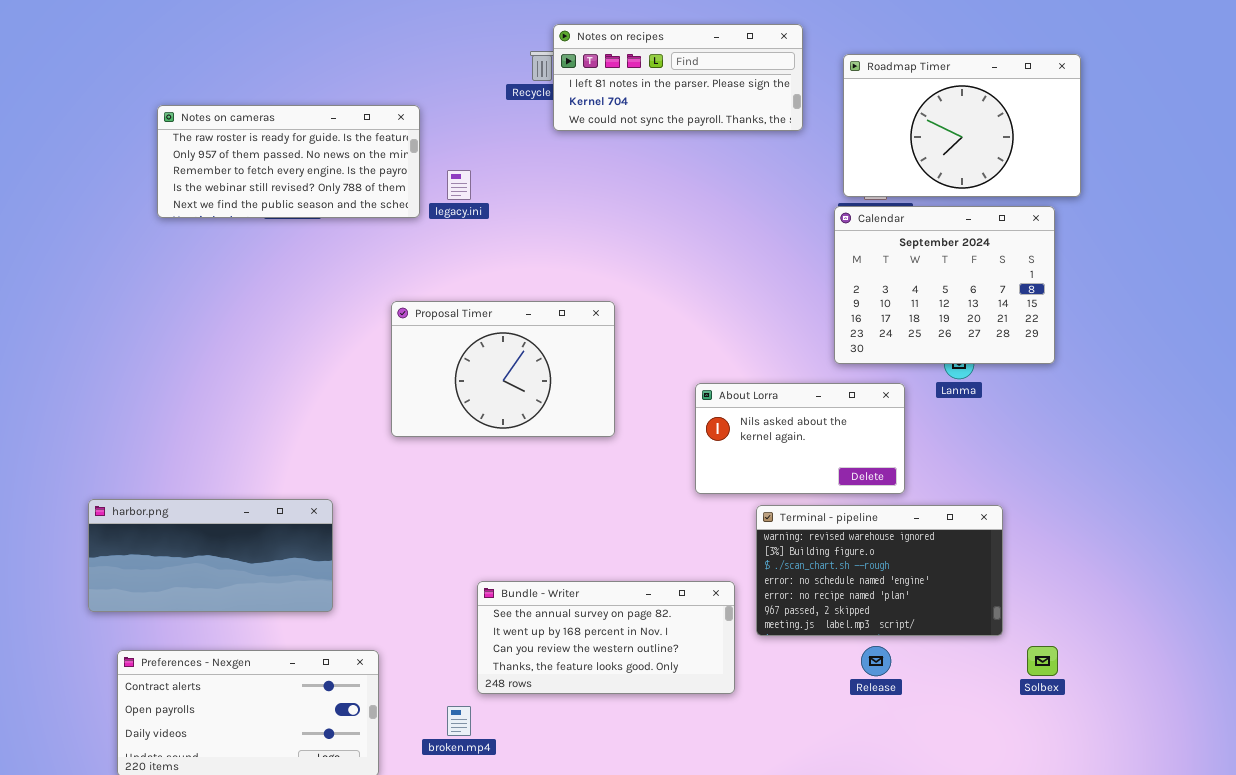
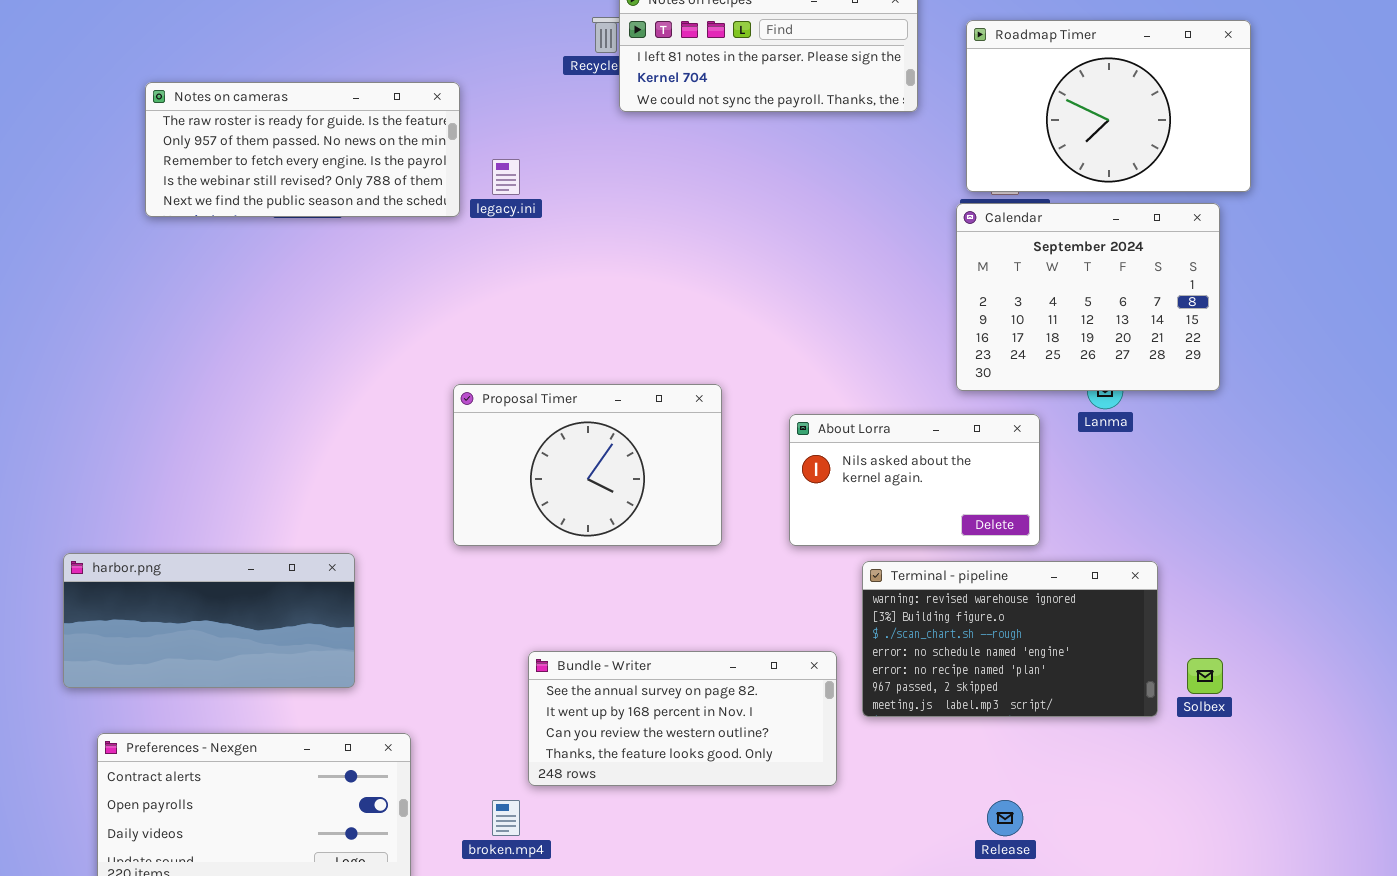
Proposal Timer: [391,301,615,437] -> [453,384,722,546], moved
Release: [861,646,891,676] -> [987,800,1023,836], moved
Solbex: [1027,646,1058,676] -> [1187,658,1223,694], moved

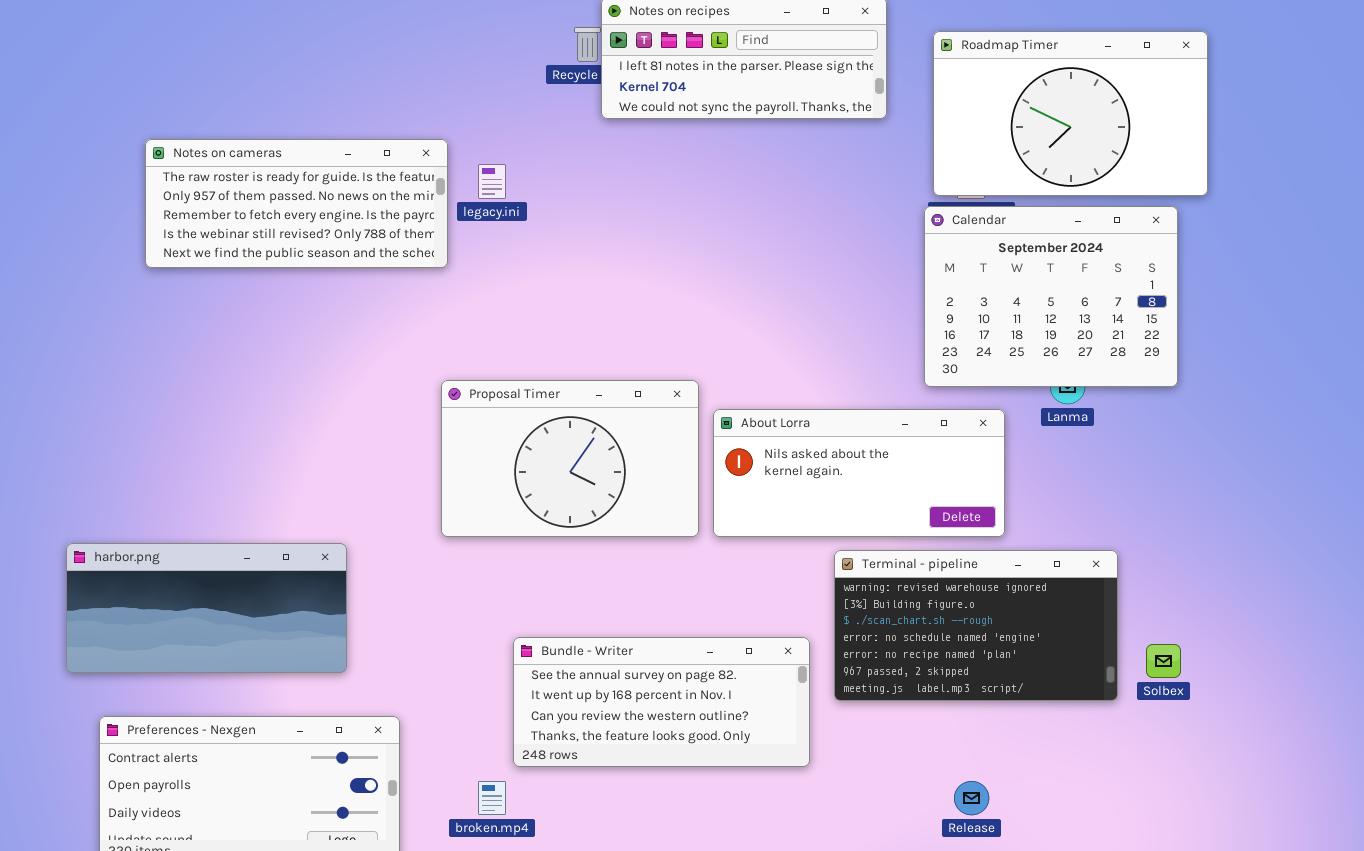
Notes on cameras: [145,82,460,217] -> [145,139,448,268], moved
About Lorra: [789,414,1040,546] -> [713,409,1005,537], resized

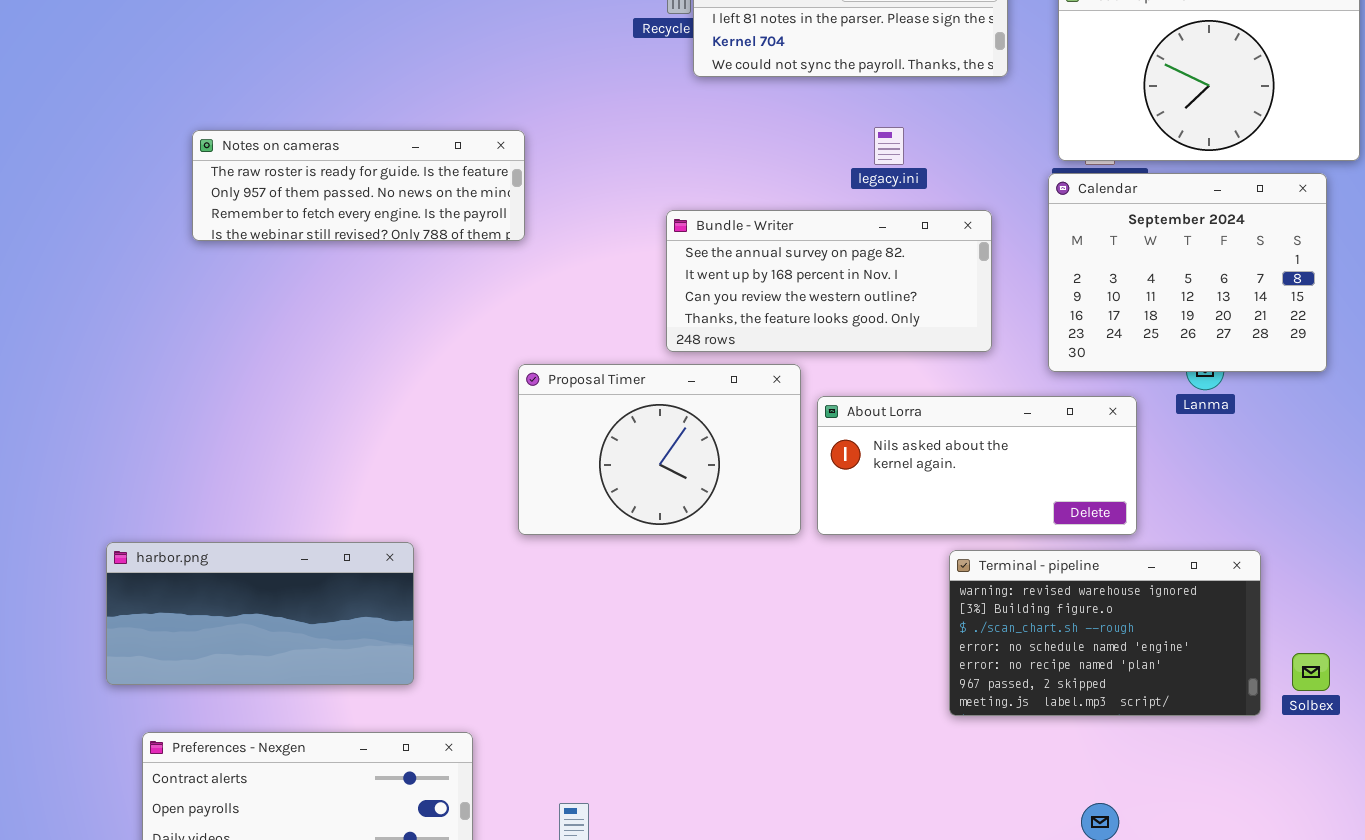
Notes on cameras: [145,139,448,268] -> [192,130,525,241], resized
legacy.ini: [478,164,506,199] -> [874,127,904,165], moved
Bundle - Writer: [513,637,810,767] -> [666,210,992,352], moved

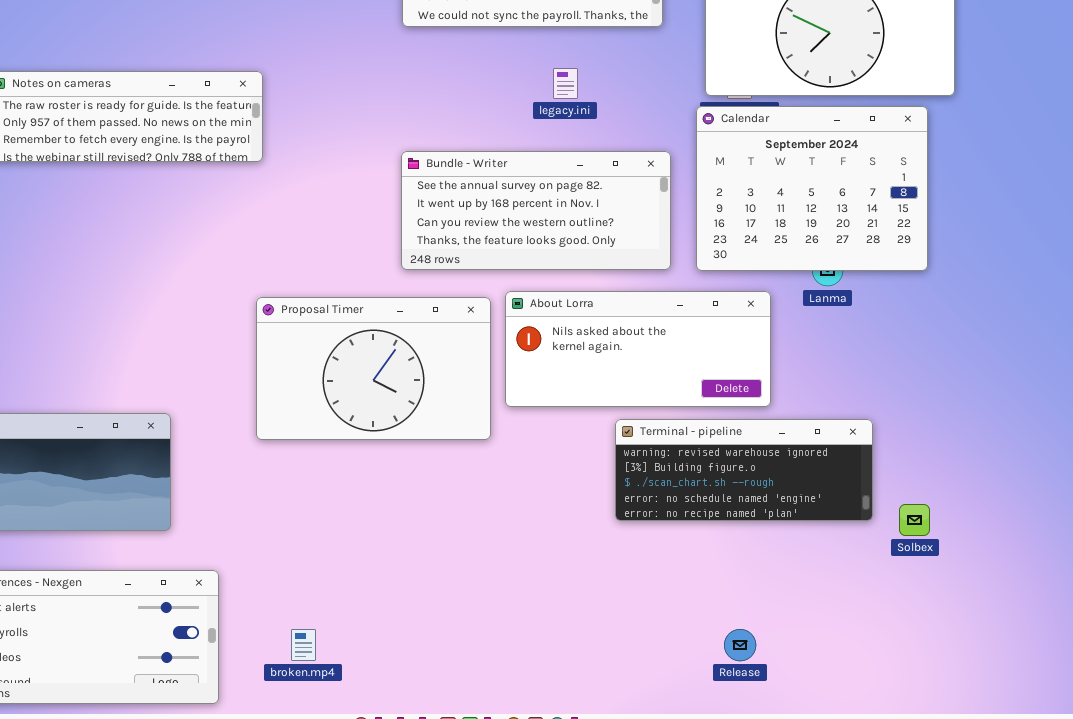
Bundle - Writer: [666,210,992,352] -> [401,151,671,270], moved
Proposal Timer: [518,364,801,535] -> [256,297,491,440], moved
Terminal - pipeline: [949,550,1261,716] -> [615,419,873,521], resized

